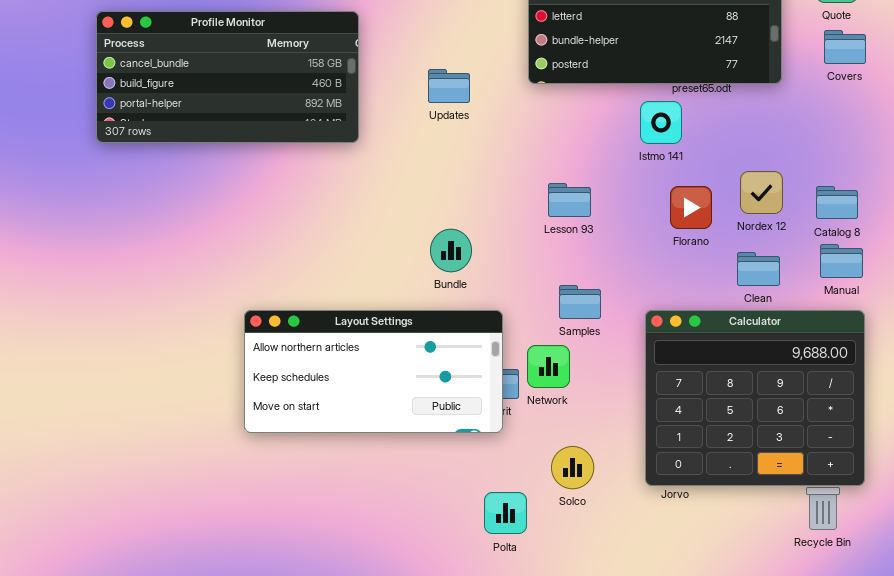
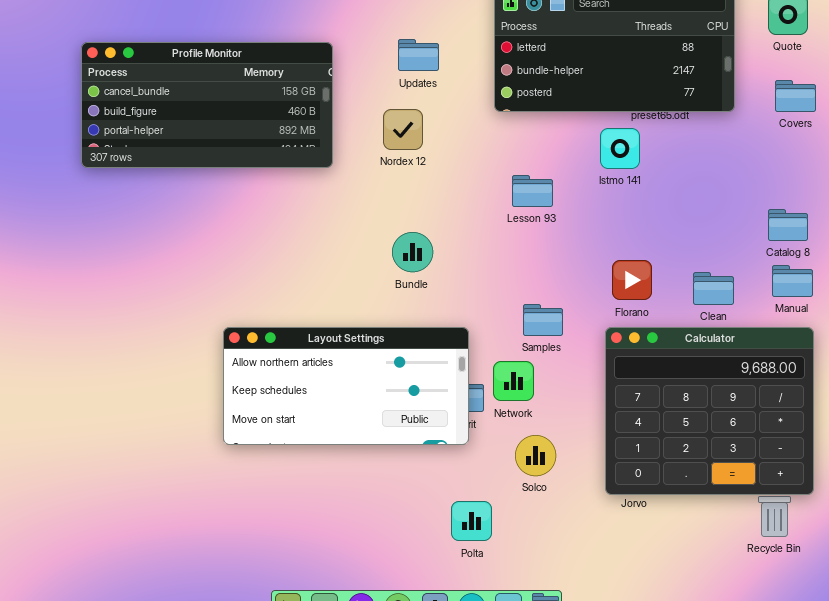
Covers: [824,30,866,64] -> [775,80,816,112], moved
Updates: [428,69,470,103] -> [398,39,439,71], moved
Nordex 12: [740,171,783,214] -> [383,109,423,150], moved
Lesson 93: [548,183,591,217] -> [512,175,553,207], moved
Florano: [670,186,712,229] -> [612,260,652,300], moved
Bundle: [430,229,472,272] -> [392,232,433,272], moved
Solco: [551,446,594,489] -> [515,435,556,476], moved

